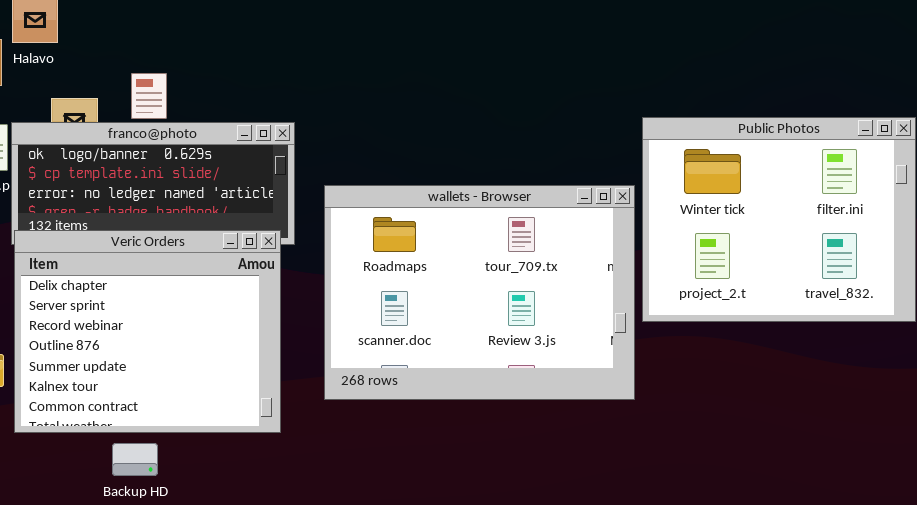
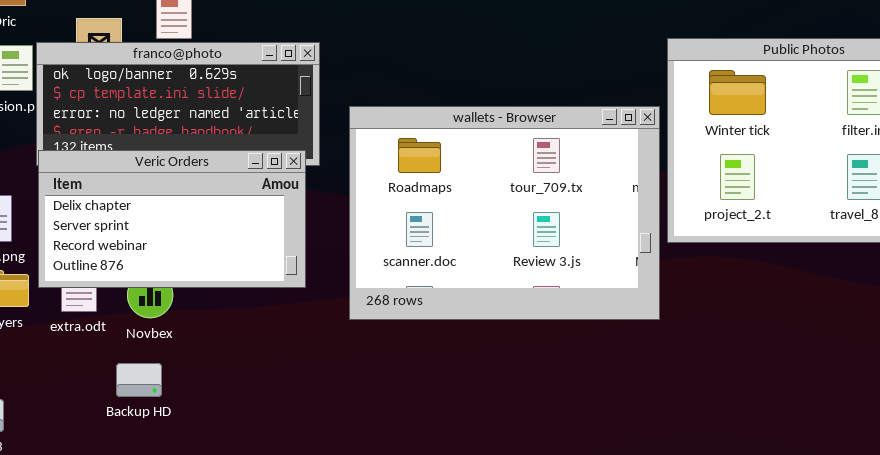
Veric Orders: [14,230,281,433] -> [38,150,306,288], resized
Backup HD: [112,443,158,476] -> [116,363,162,397], moved

